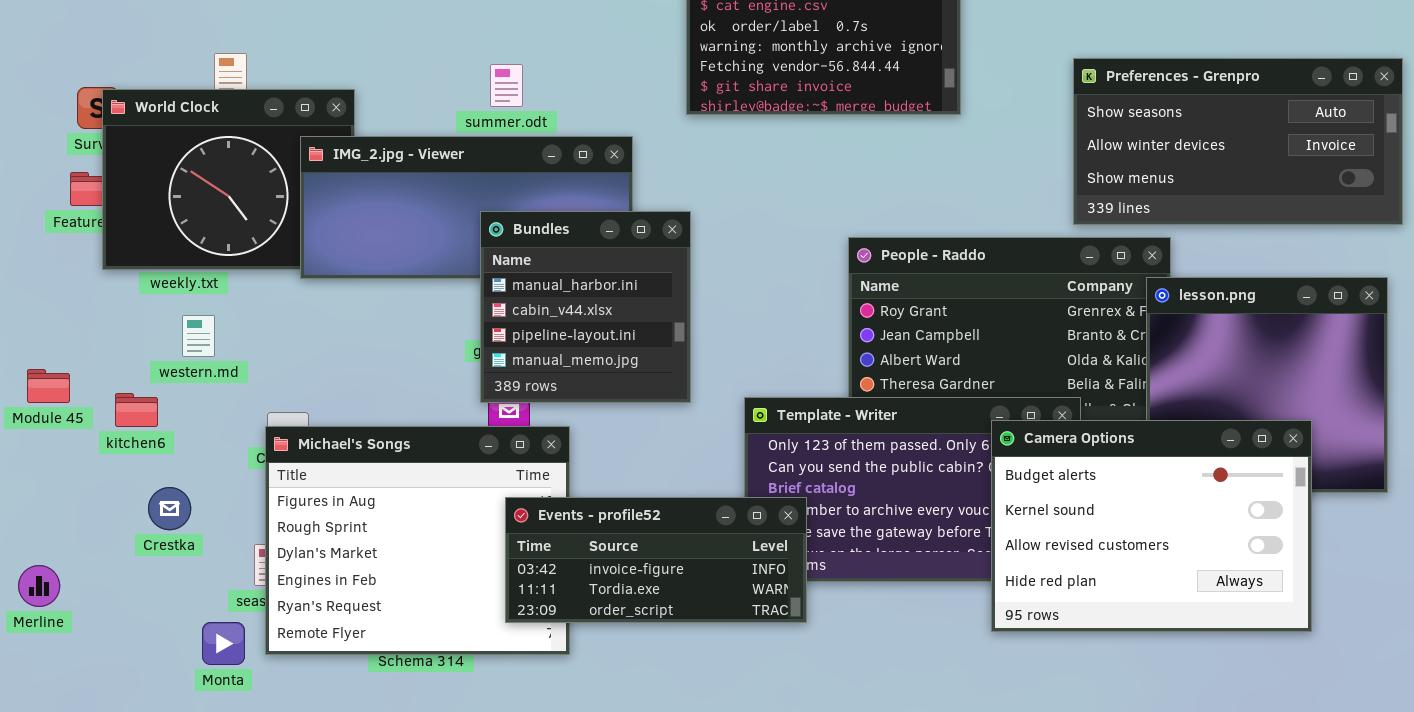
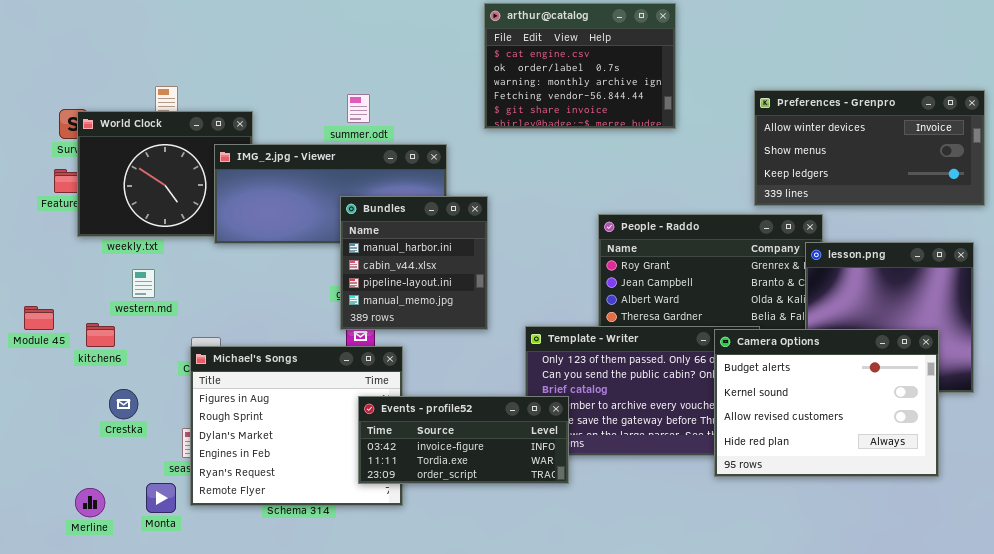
Preferences - Grenpro: [1073,58,1403,225] -> [754,90,985,206], scrolled down 1 row
Camera Options: [991,420,1312,632] -> [714,329,939,477], moved
Merline: [18,565,60,607] -> [75,488,105,517], moved

